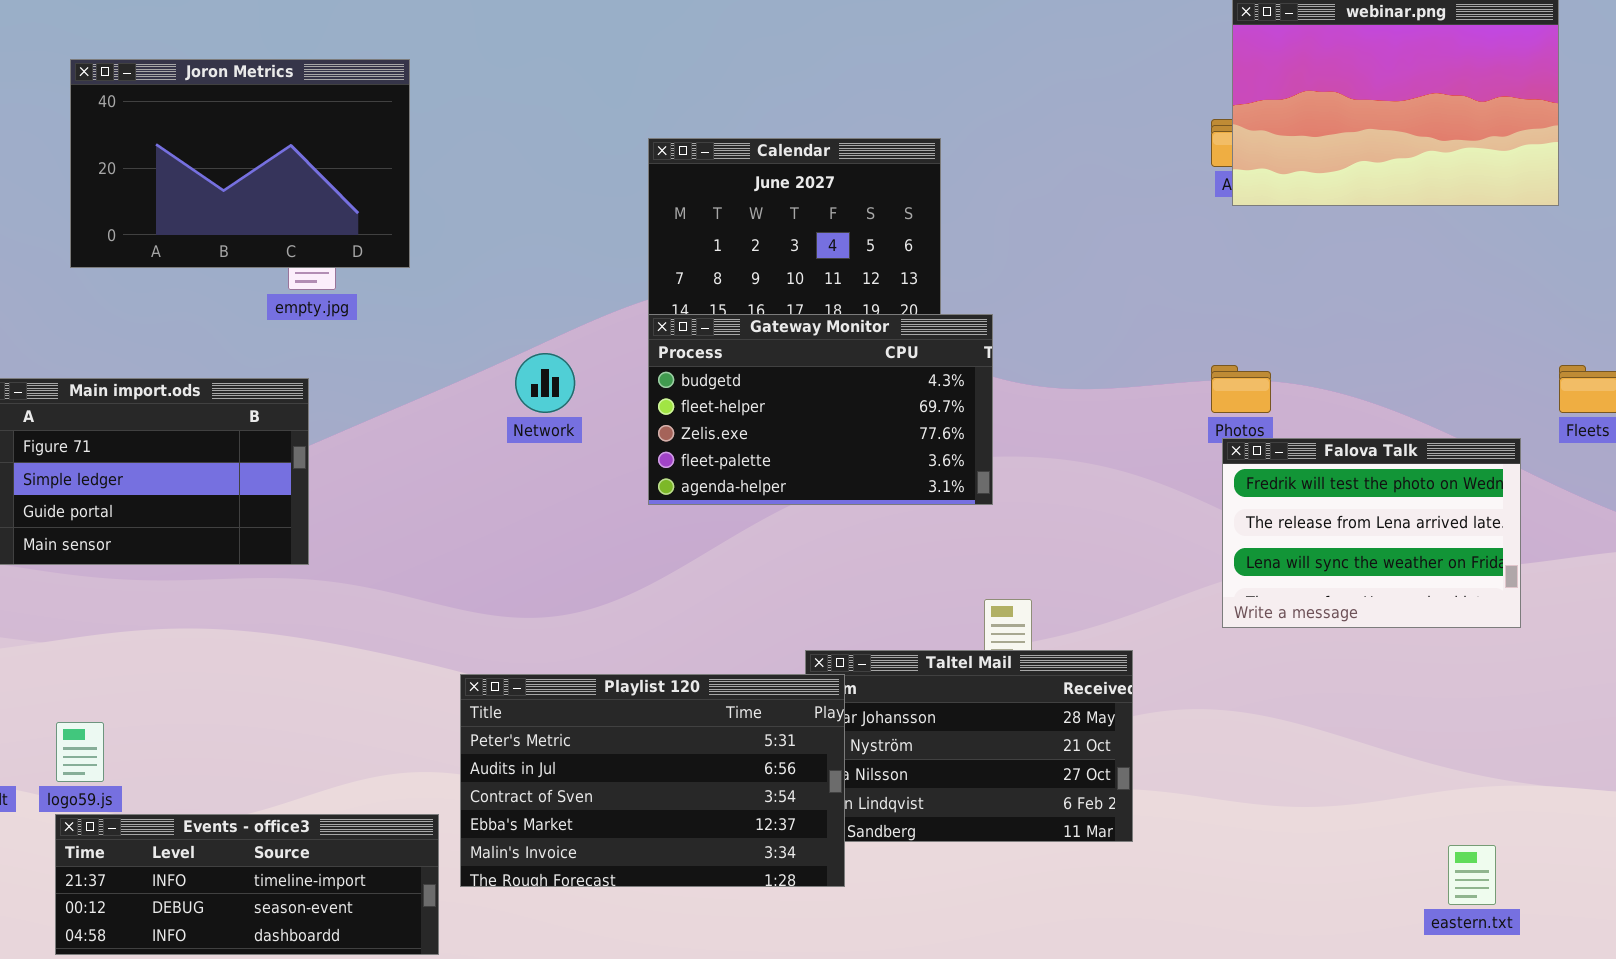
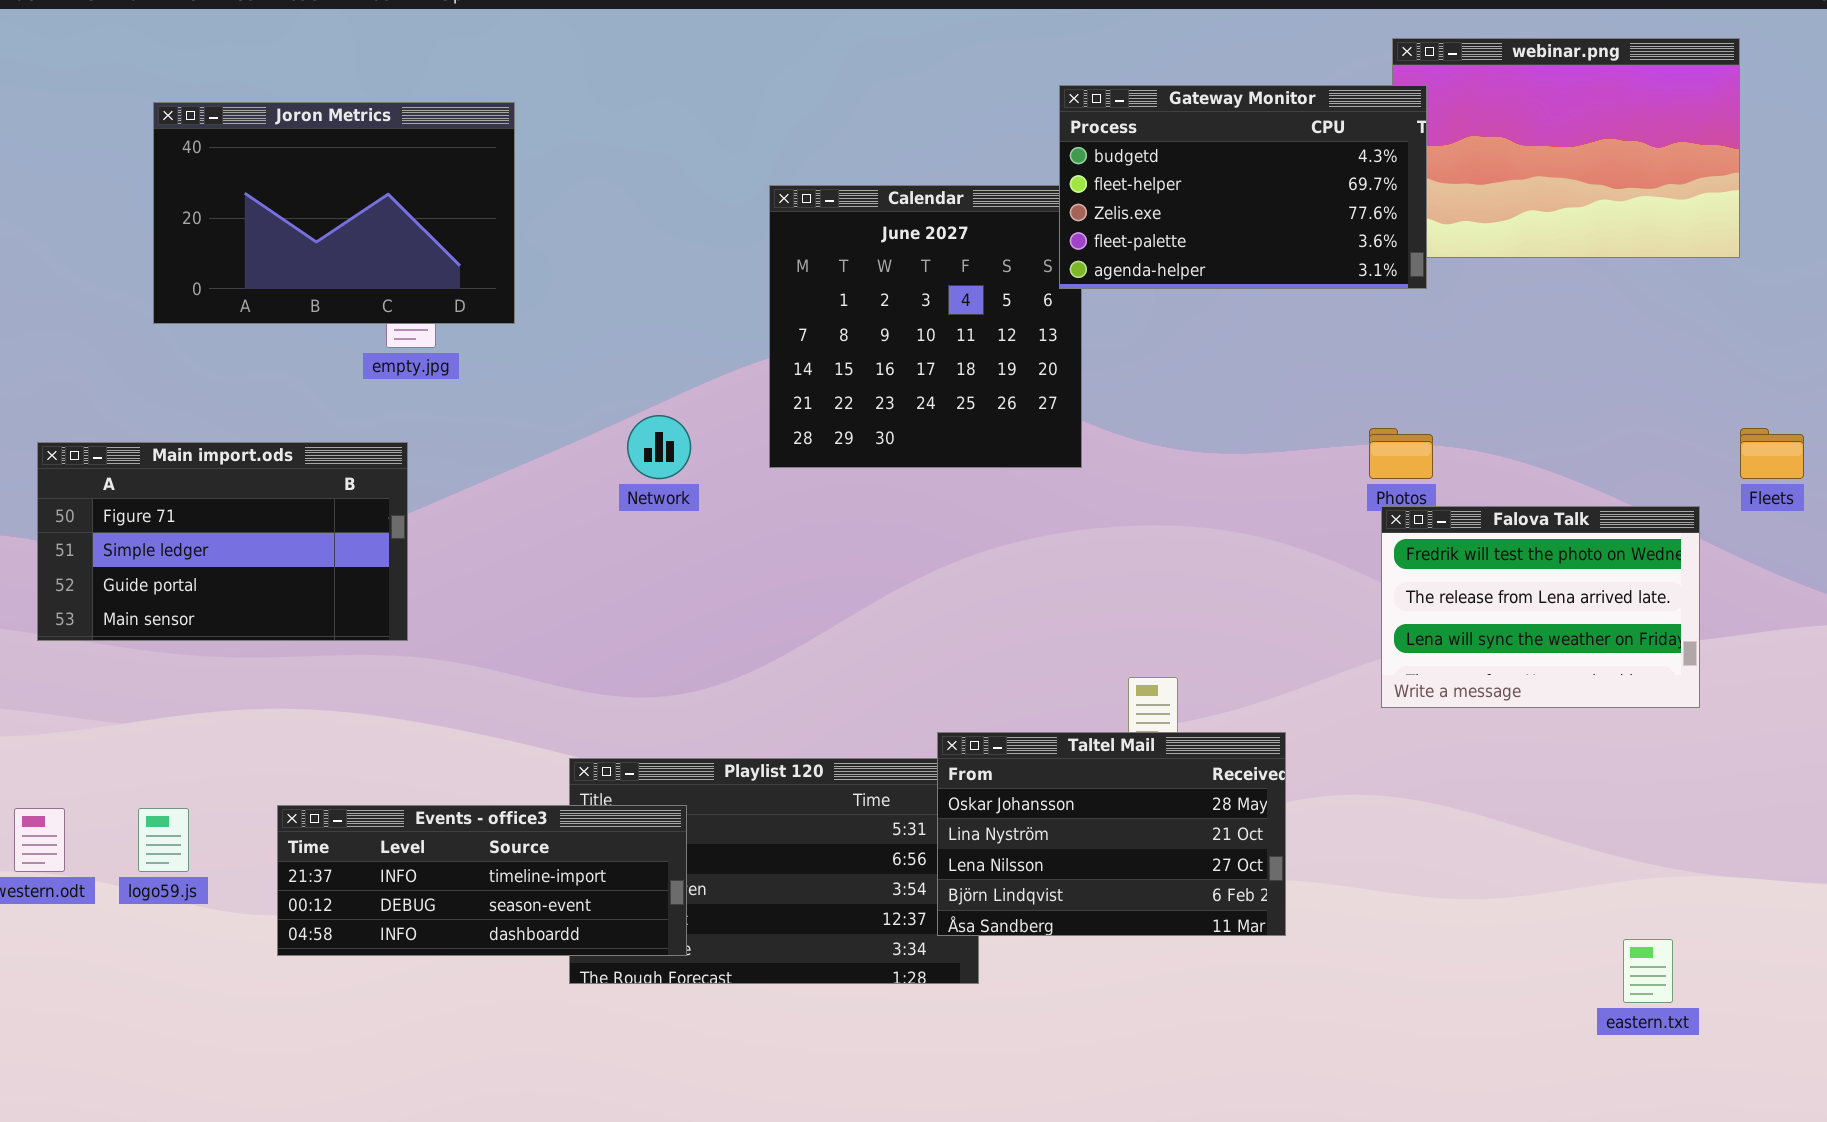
Gateway Monitor: [648,314,993,505] -> [1059,85,1427,289], moved
Taltel Mail: [805,650,1133,842] -> [937,732,1286,936], raised
Events - office3: [55,814,439,955] -> [277,805,687,956], moved

